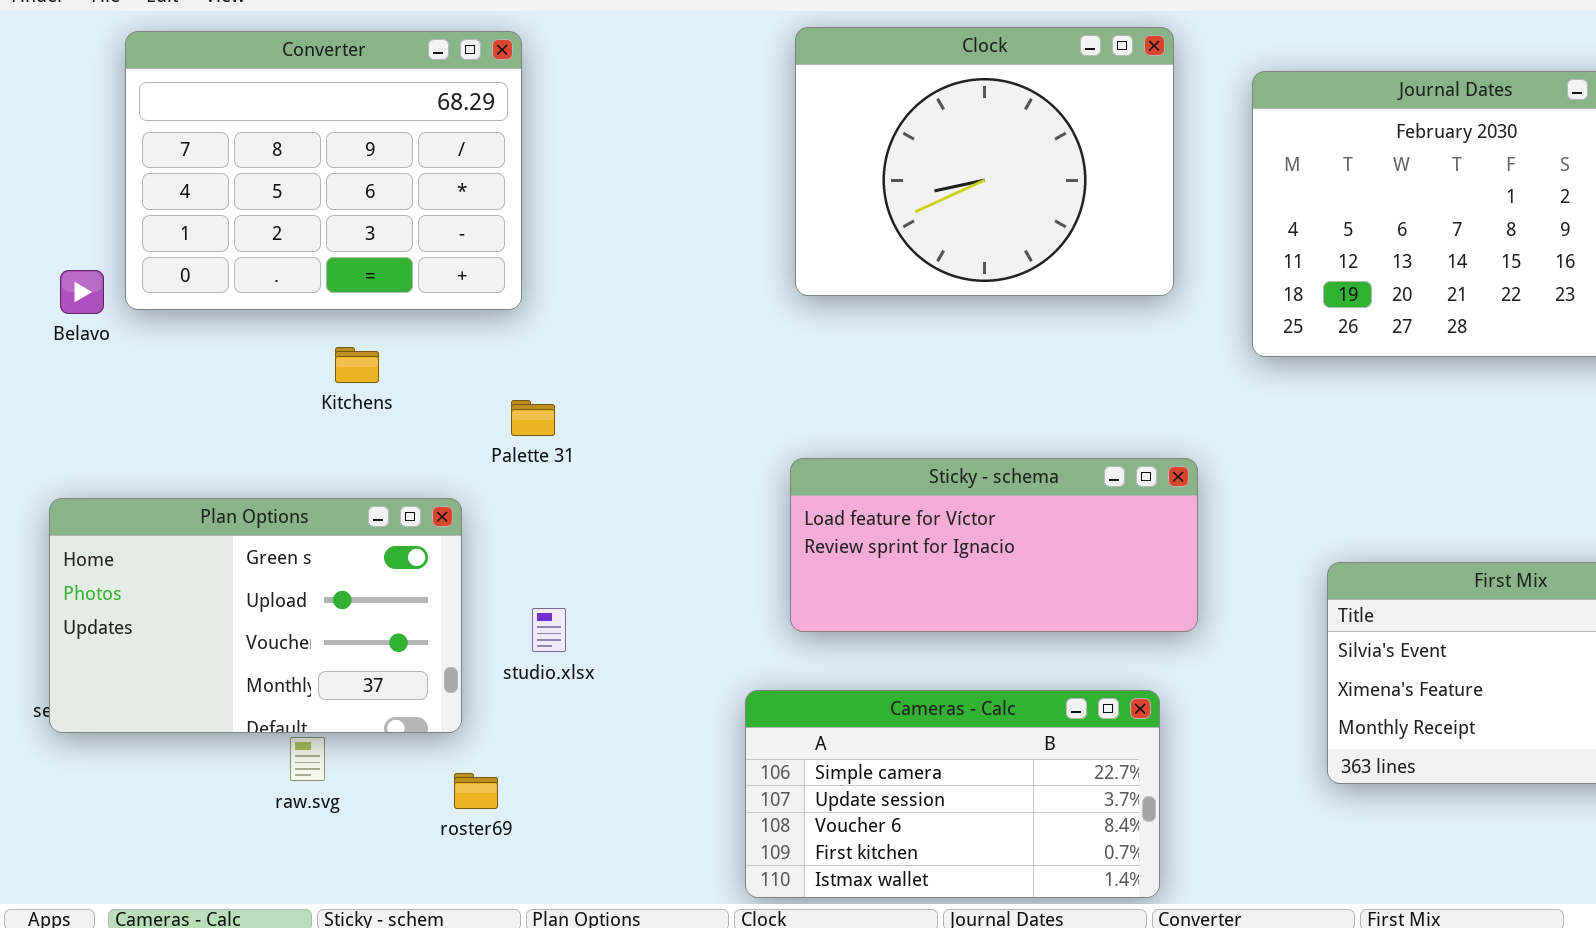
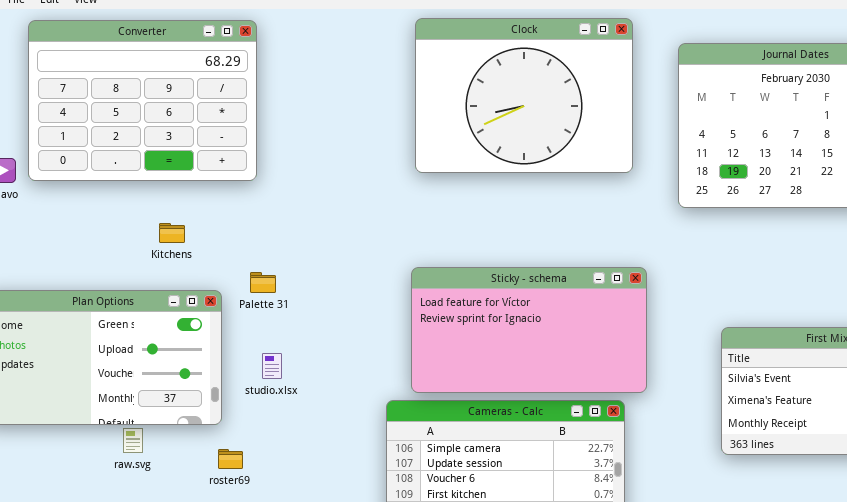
Kitchens: [335,347,379,383] -> [159,223,185,243], moved
Palette 31: [511,400,555,436] -> [250,272,276,293], moved
Sticky - schema: [790,458,1198,632] -> [411,267,647,393], resized

